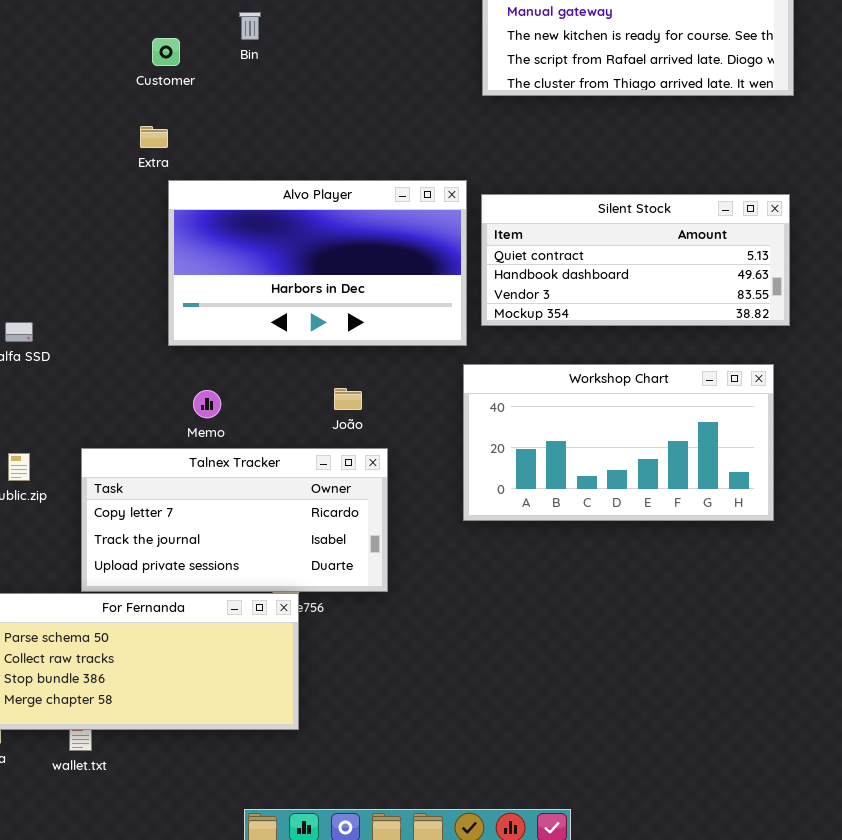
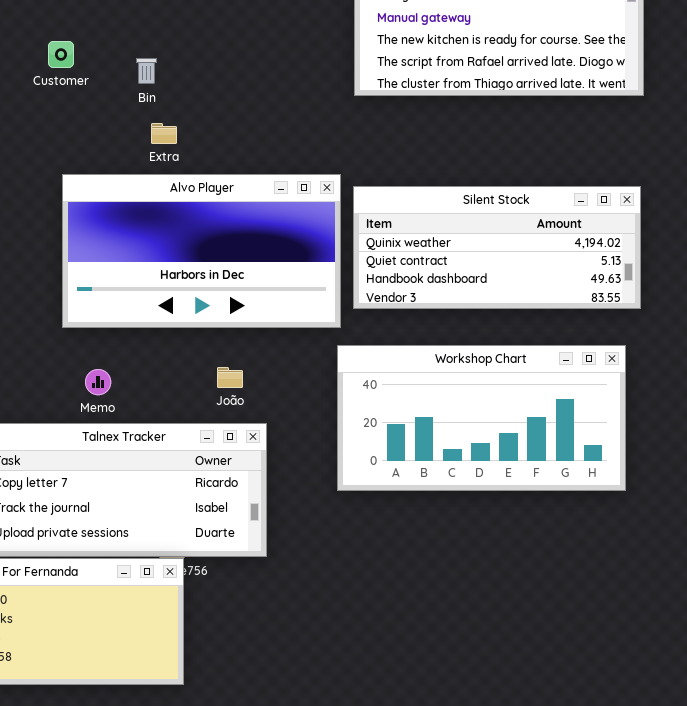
Bin: [239,12,261,40] -> [136,58,157,84], moved
Extra: [140,126,168,148] -> [151,123,177,144], moved
Silent Stock: [481,194,790,326] -> [353,186,641,309], scrolled up 1 row

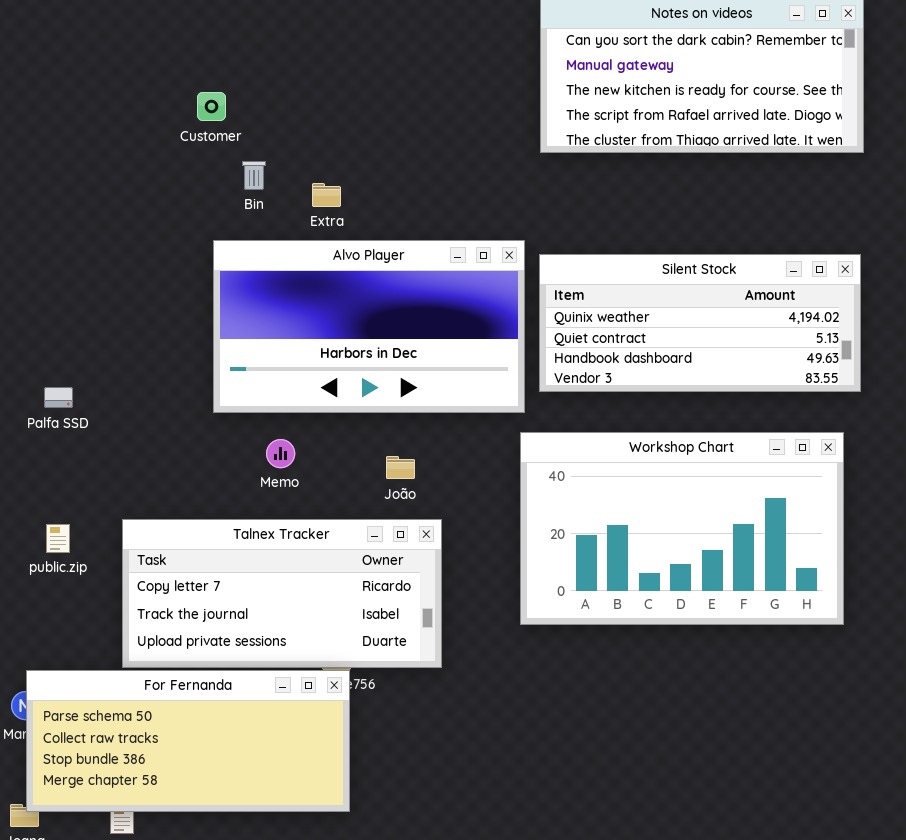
Bin: [136,58,157,84] -> [242,161,266,190], moved
Workshop Chart: [337,345,626,491] -> [520,432,844,625], resized
Memo: [85,369,111,395] -> [266,439,295,468], moved

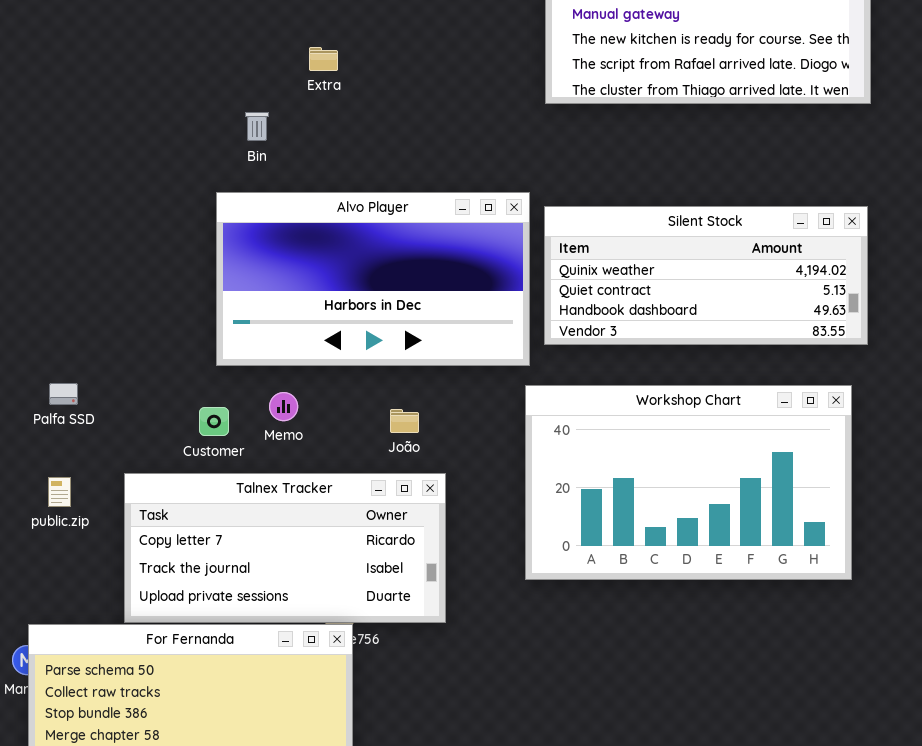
Customer: [197,92,226,121] -> [199,407,229,436], moved
Extra: [312,183,341,207] -> [309,47,338,71], moved
Palfa SSD: [44,387,73,408] -> [49,383,78,405], moved

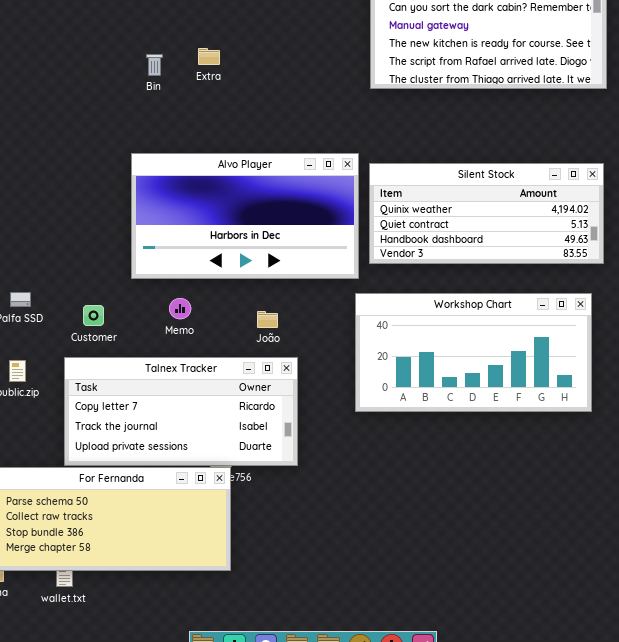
Bin: [245,112,269,141] -> [146,54,163,76], moved
Workshop Chart: [525,385,852,580] -> [355,293,592,412], resized
Customer: [199,407,229,436] -> [83,305,104,326], moved

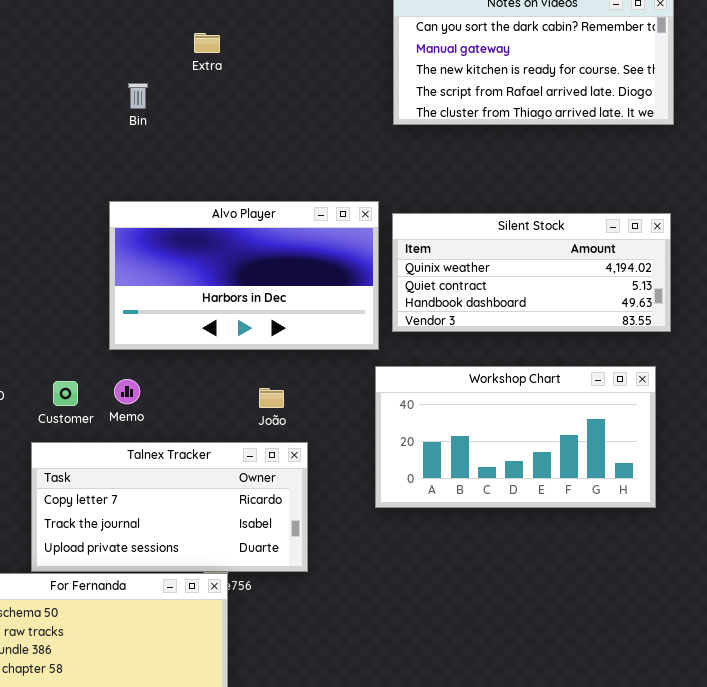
Extra: [198,48,220,65] -> [194,33,220,53], moved
Memo: [169,298,191,319] -> [114,379,140,404], moved

